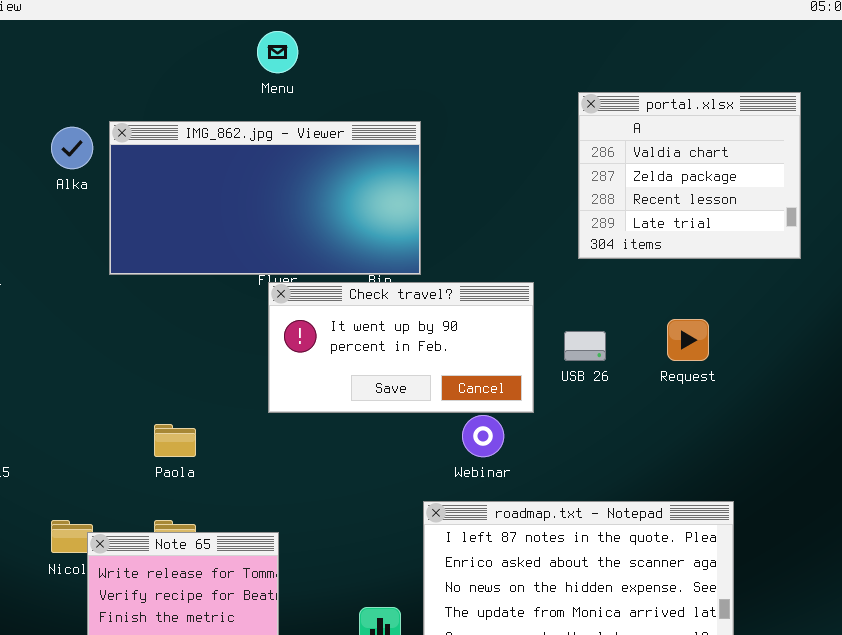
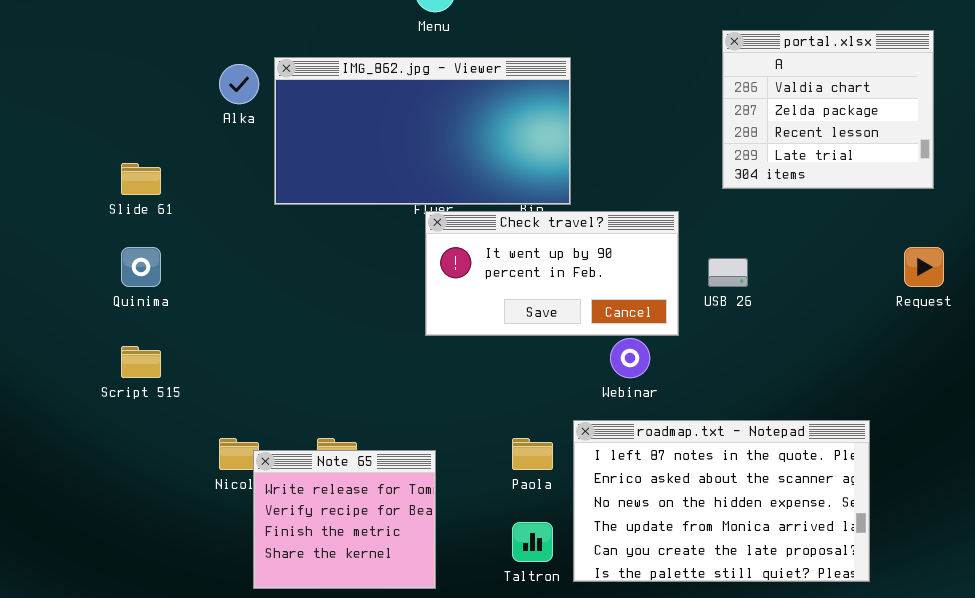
Request: [667,319,709,361] -> [904,247,944,287], moved
Paola: [154,424,196,457] -> [512,438,553,470], moved

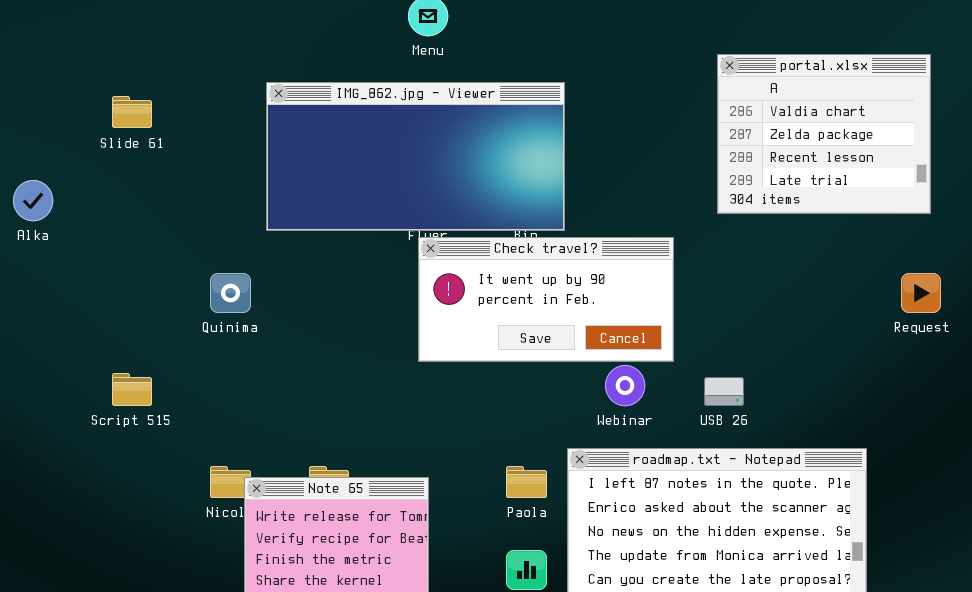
Alka: [219,64,259,104] -> [13,180,53,221], moved
Slide 61: [121,163,161,195] -> [112,96,152,128], moved
Quinima: [121,247,161,287] -> [210,273,251,313], moved
USB 26: [708,258,748,287] -> [704,377,744,406], moved

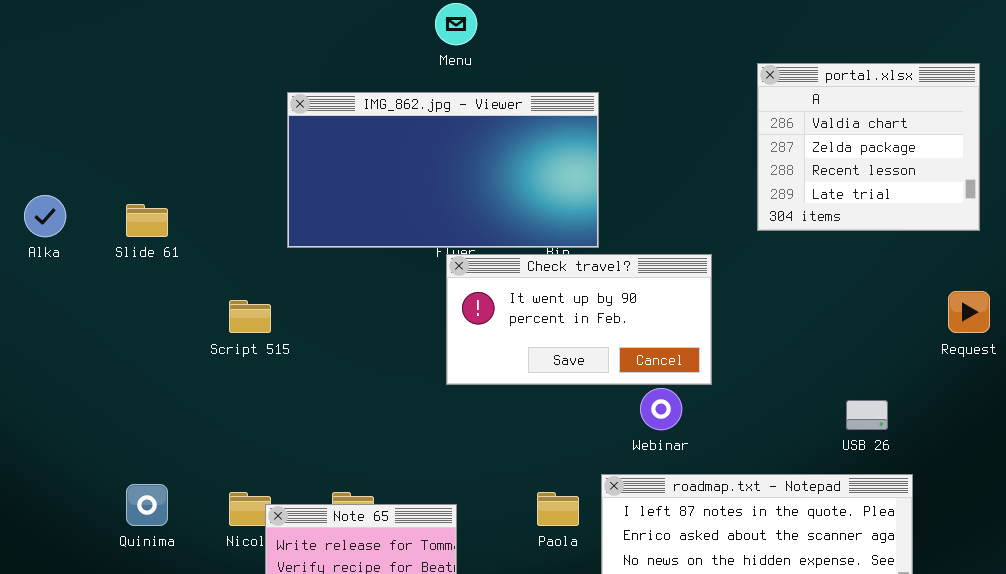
Slide 61: [112,96,152,128] -> [126,204,168,237], moved
Quinima: [210,273,251,313] -> [126,484,168,526], moved
Script 515: [112,373,152,406] -> [229,300,271,333], moved
USB 26: [704,377,744,406] -> [846,400,888,430], moved

